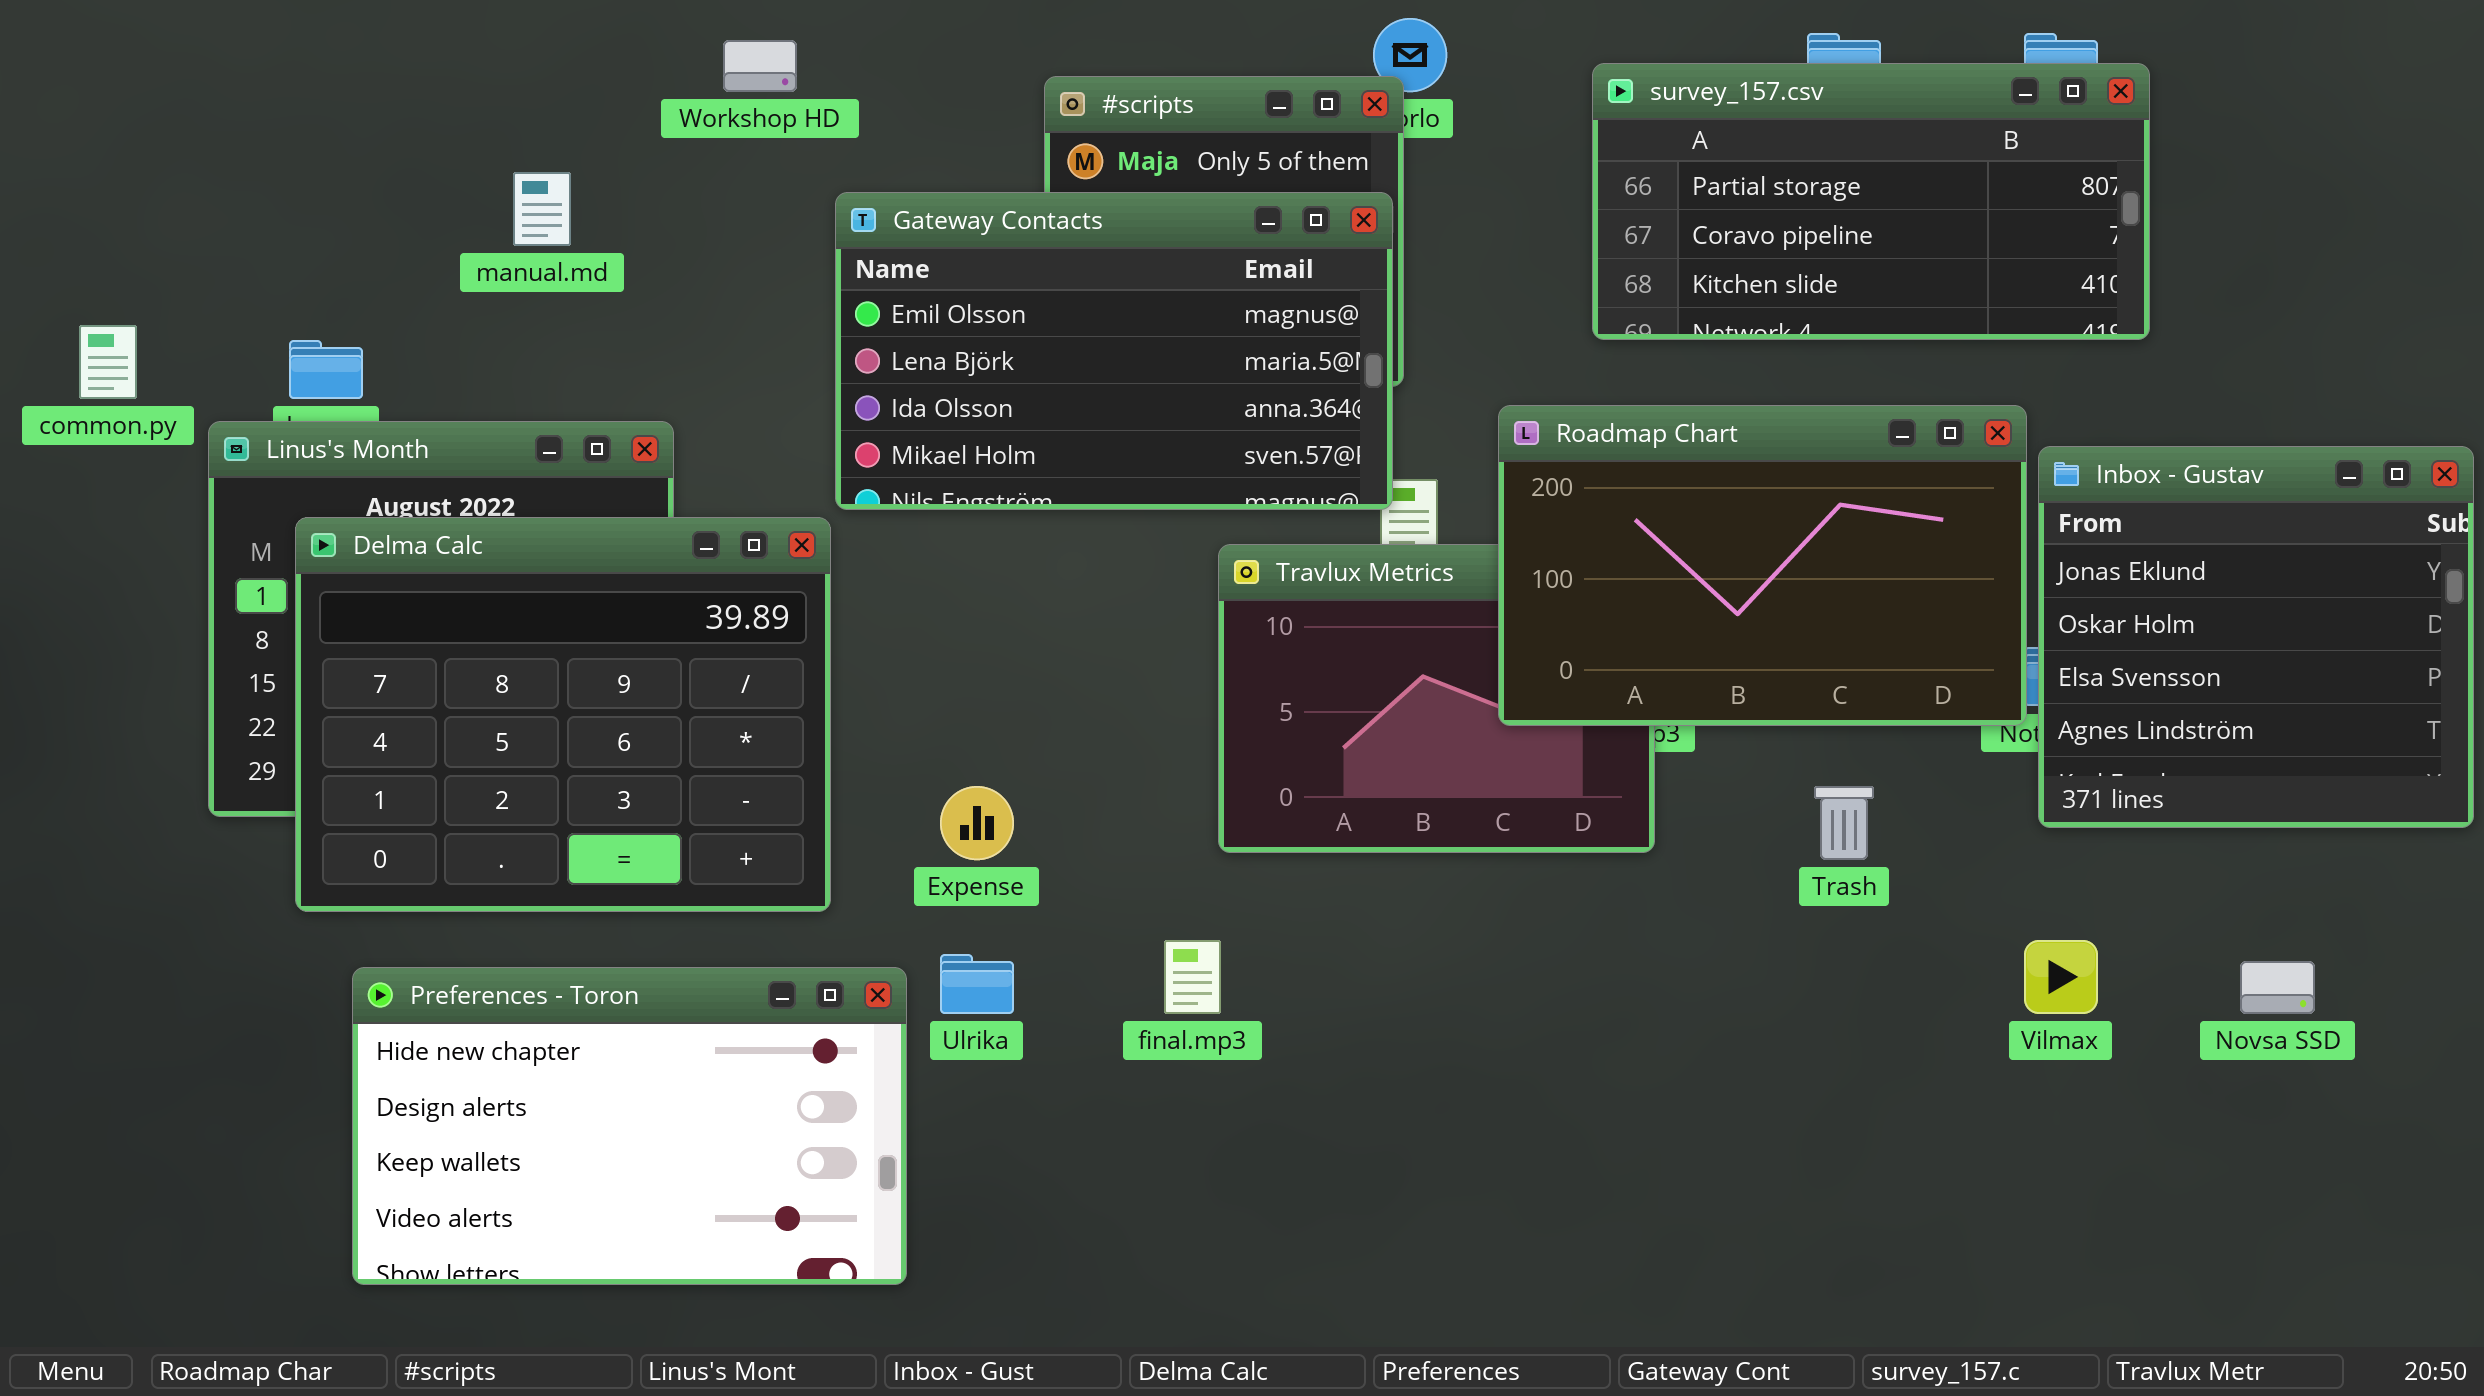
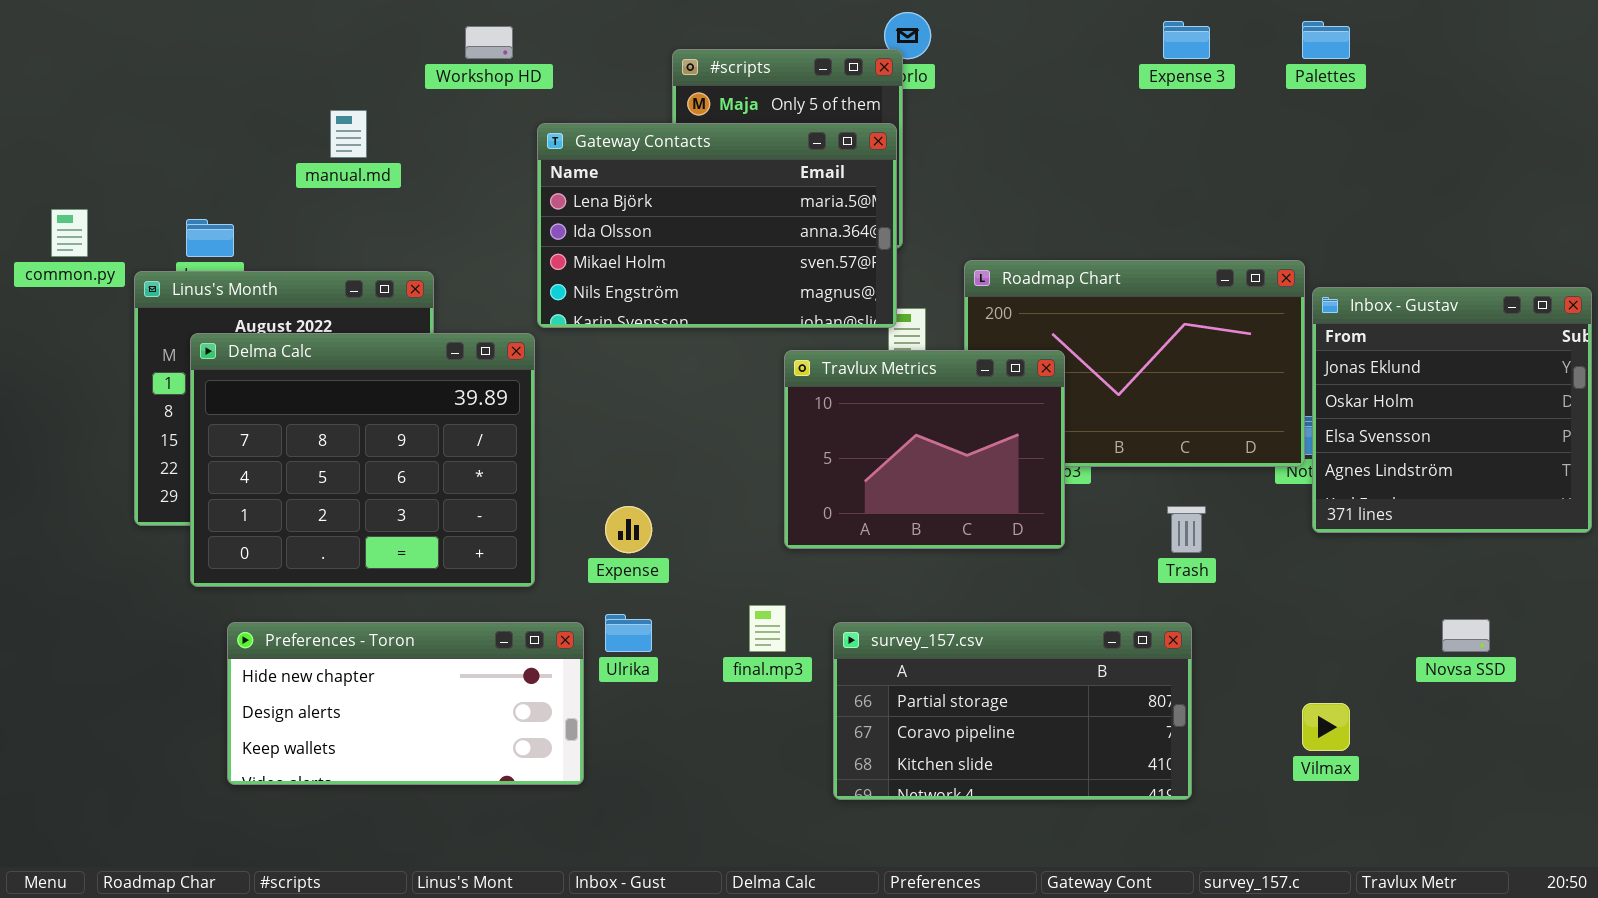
survey_157.csv: [1592,63,2150,340] -> [833,622,1192,800], moved
Gateway Contacts: [835,192,1393,510] -> [537,123,897,328], scrolled down 1 row
Travlux Metrics: [1218,544,1655,853] -> [784,350,1065,549], raised
Vilmax: [2024,940,2098,1014] -> [1302,703,1350,751], moved
Preferences - Toron: [352,967,907,1285] -> [227,622,584,785], resized

